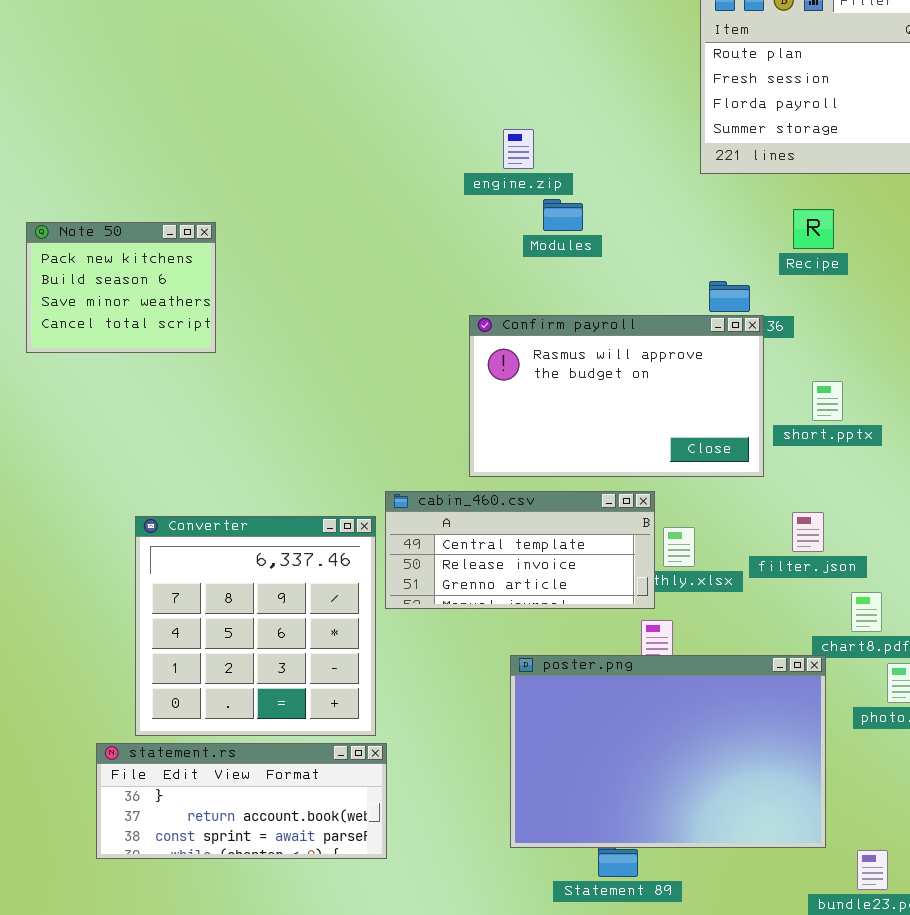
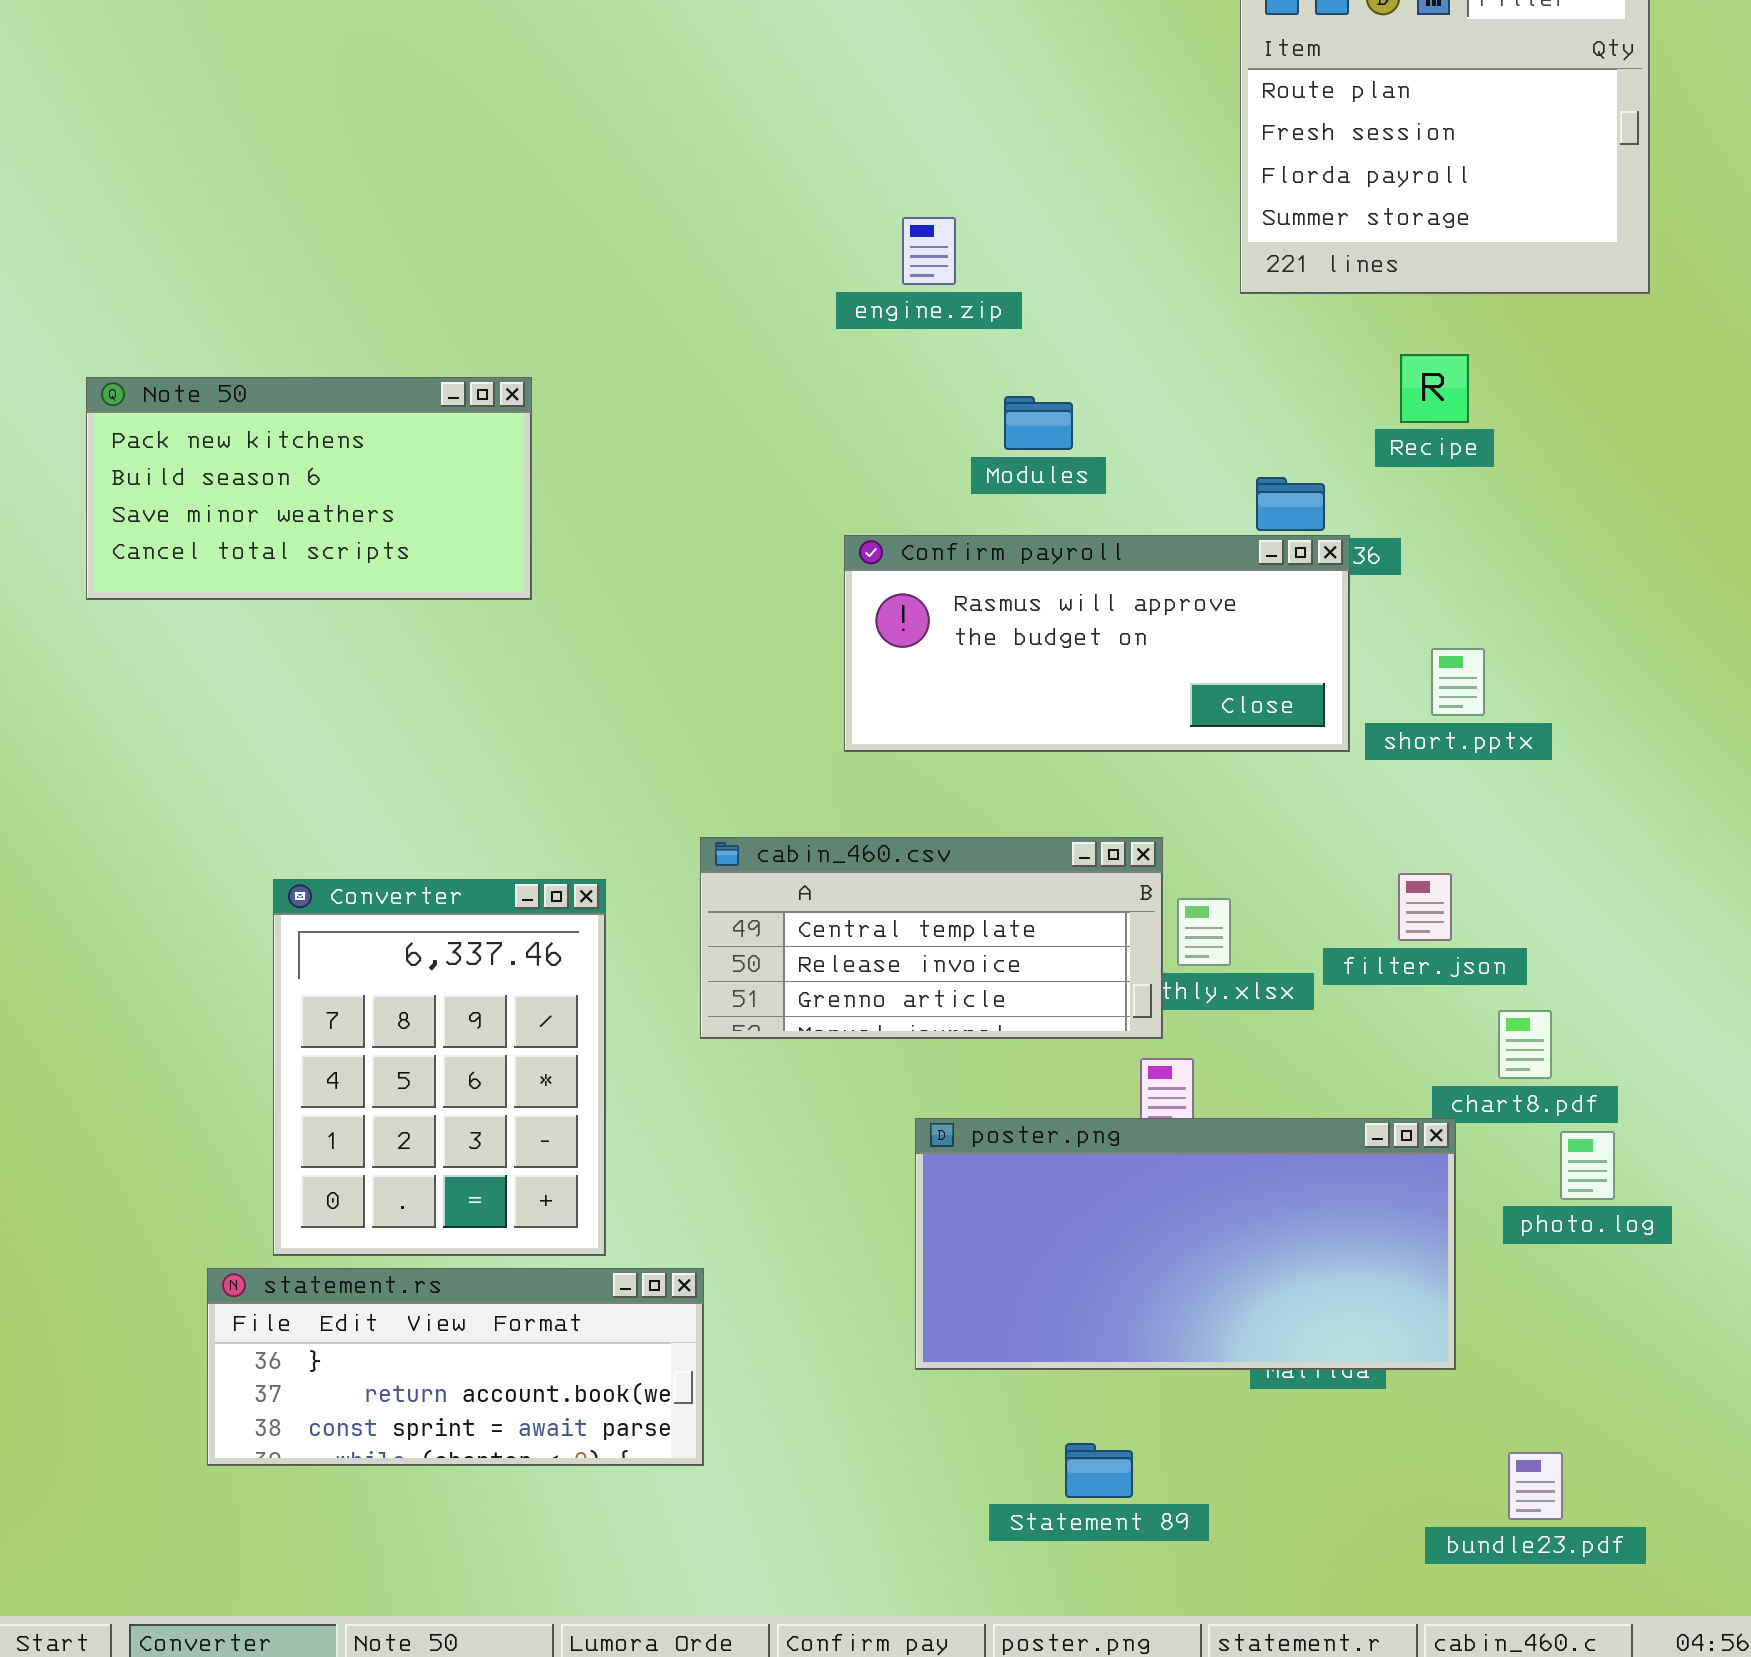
Modules: [543,199,583,231] -> [1004,396,1073,450], moved
Note 50: [26,222,216,353] -> [86,377,532,600], resized
Confirm payroll: [469,315,764,477] -> [844,535,1350,752], resized
Converter: [135,516,376,736] -> [273,879,606,1256], resized
poster.png: [510,655,826,848] -> [915,1118,1456,1370], resized

